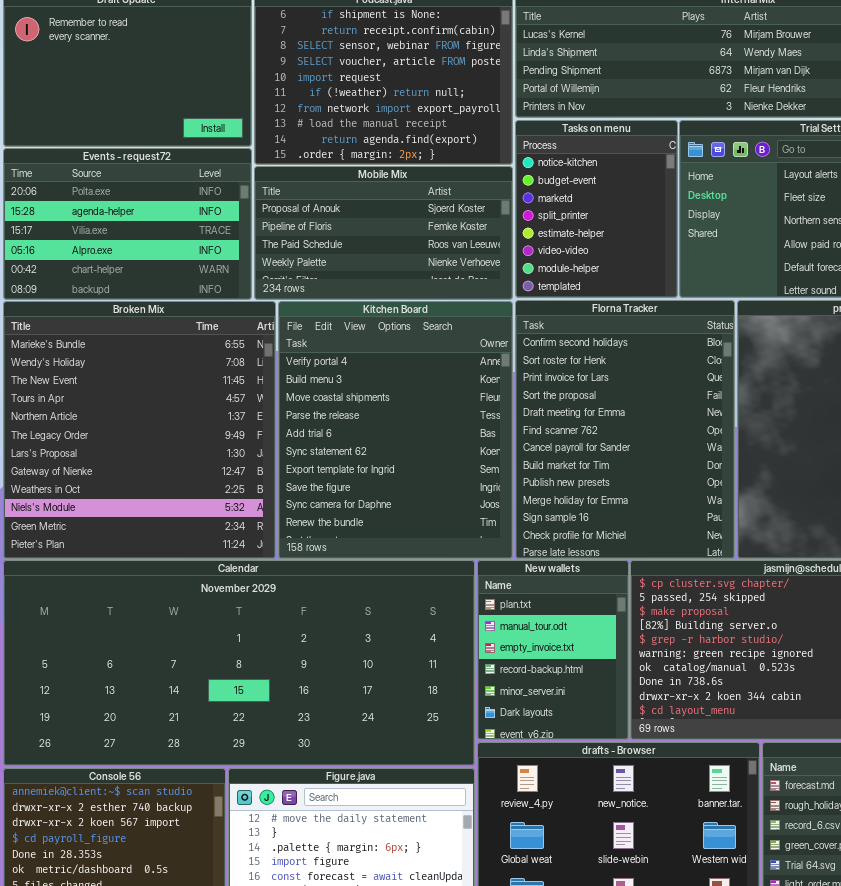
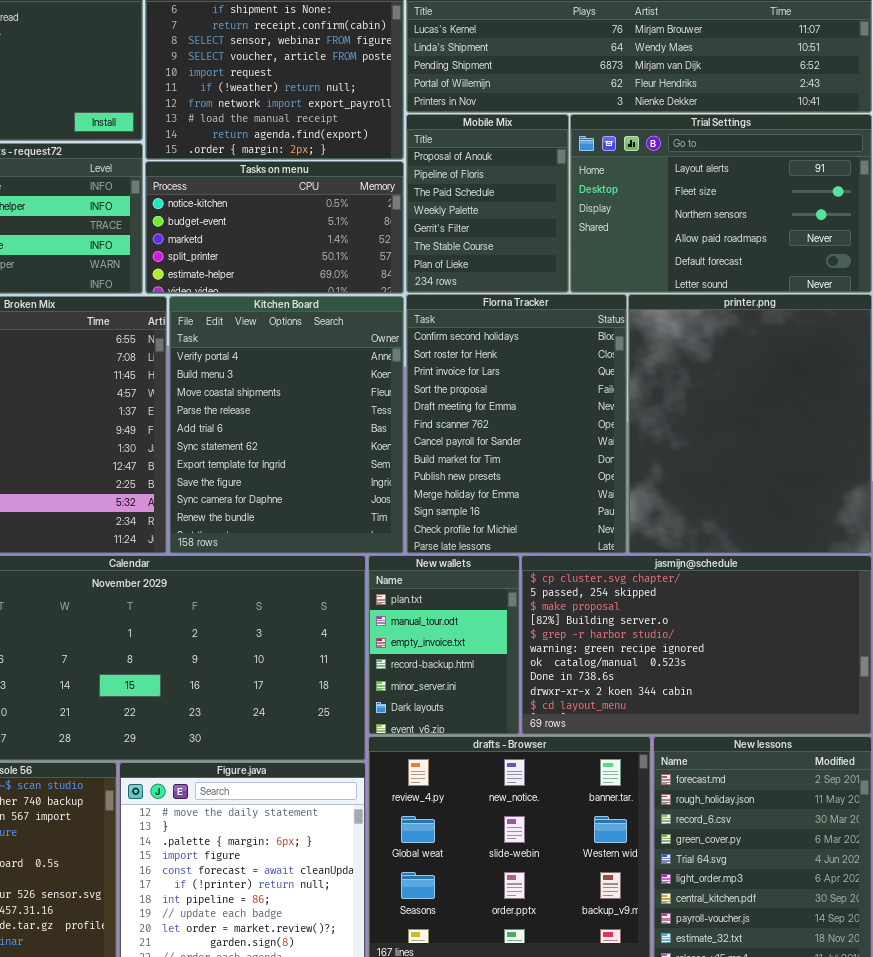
Tasks on menu: [515,120,678,298] -> [145,161,404,294], moved, resized
Mobile Mix: [254,166,513,300] -> [406,114,569,293], moved, resized

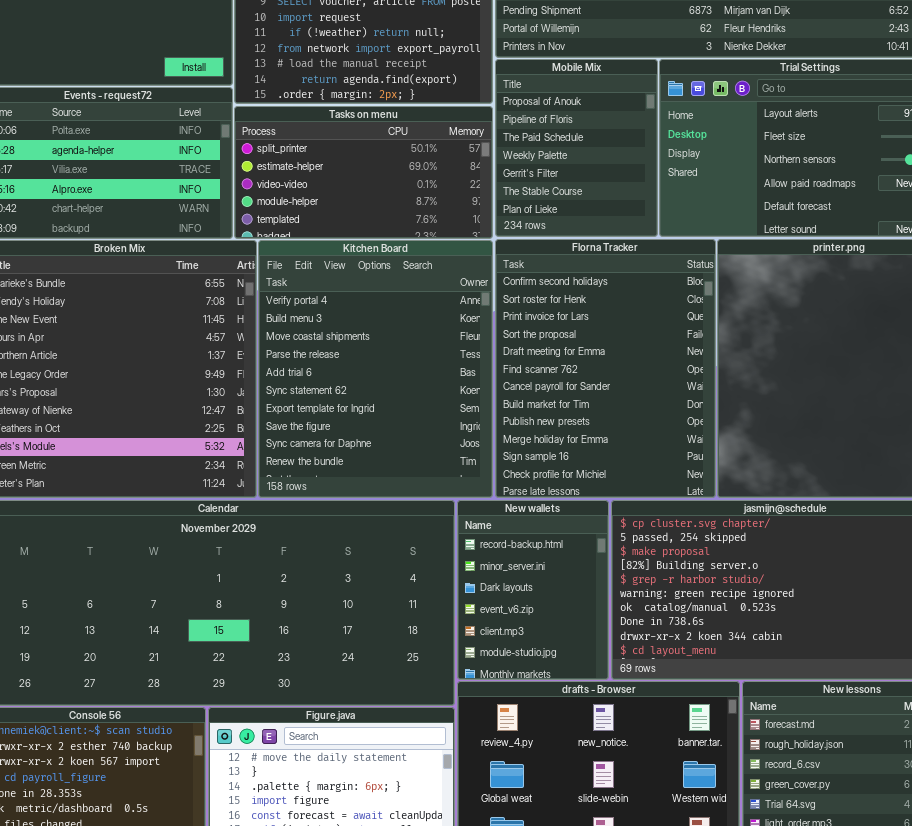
Tasks on menu: [145,161,404,294] -> [234,106,493,239], scrolled down 3 rows
New wallets: [368,555,520,735] -> [457,500,609,680], scrolled down 3 rows

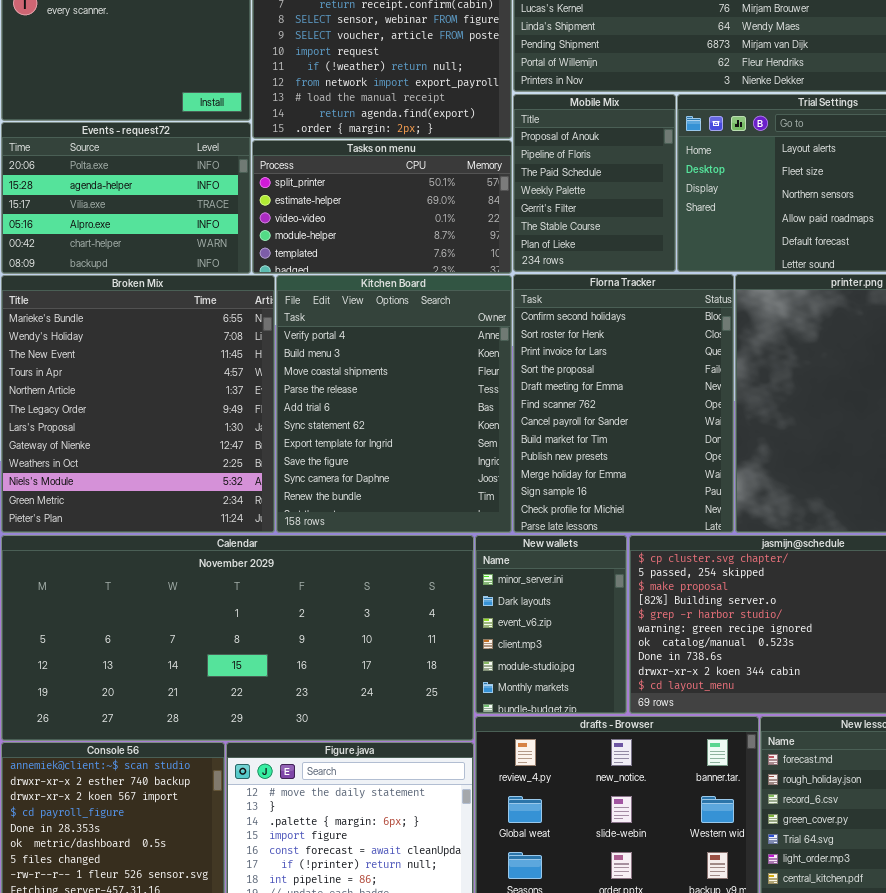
New wallets: [457,500,609,680] -> [475,535,627,714], scrolled down 1 row

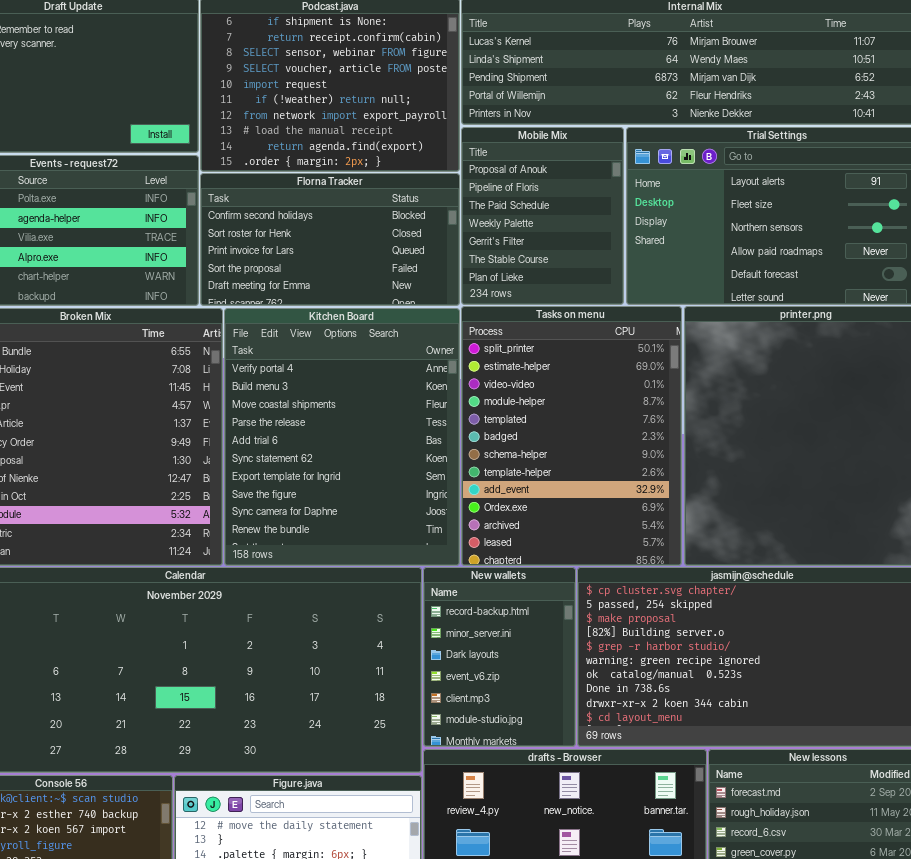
Tasks on menu: [252,140,512,274] -> [461,306,682,566], moved, resized
Florna Tracker: [513,274,734,533] -> [200,173,460,306], moved, resized
New wallets: [475,535,627,714] -> [423,567,576,747], scrolled up 1 row

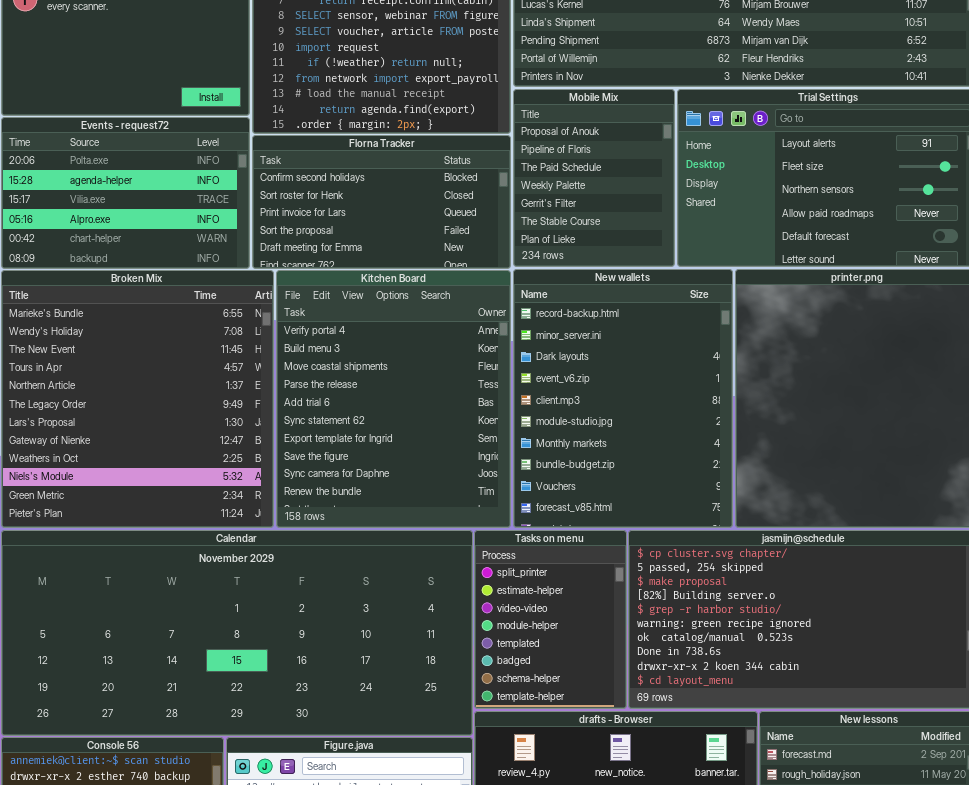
Tasks on menu: [461,306,682,566] -> [474,530,627,709], moved, resized
New wallets: [423,567,576,747] -> [513,269,733,528], moved, resized

